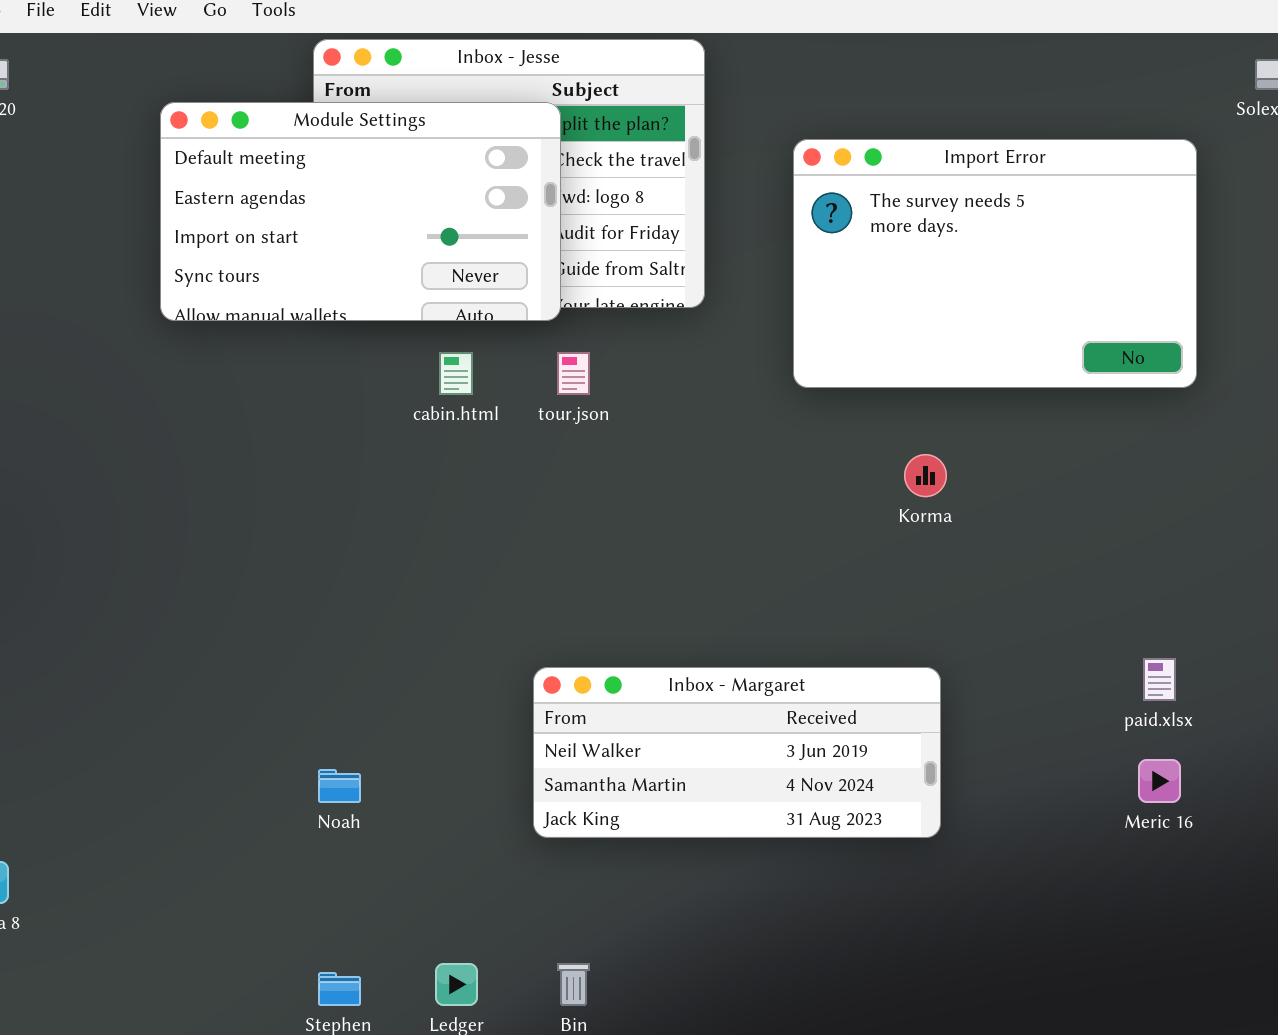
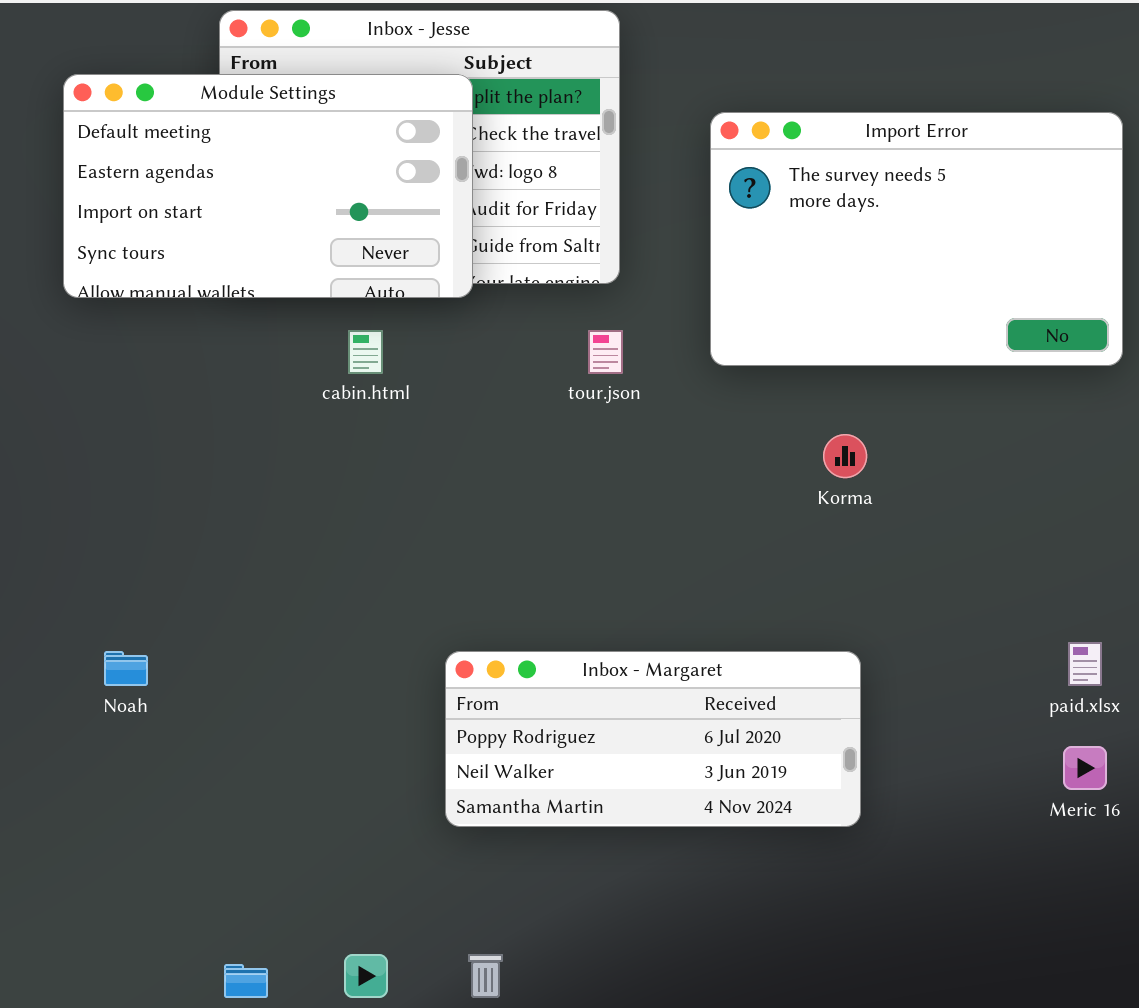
tour.json: [557,352,590,395] -> [588,330,623,374], moved
Inbox - Margaret: [533,667,941,838] -> [445,651,861,827], scrolled up 1 row
Noah: [318,769,361,803] -> [104,651,148,686], moved

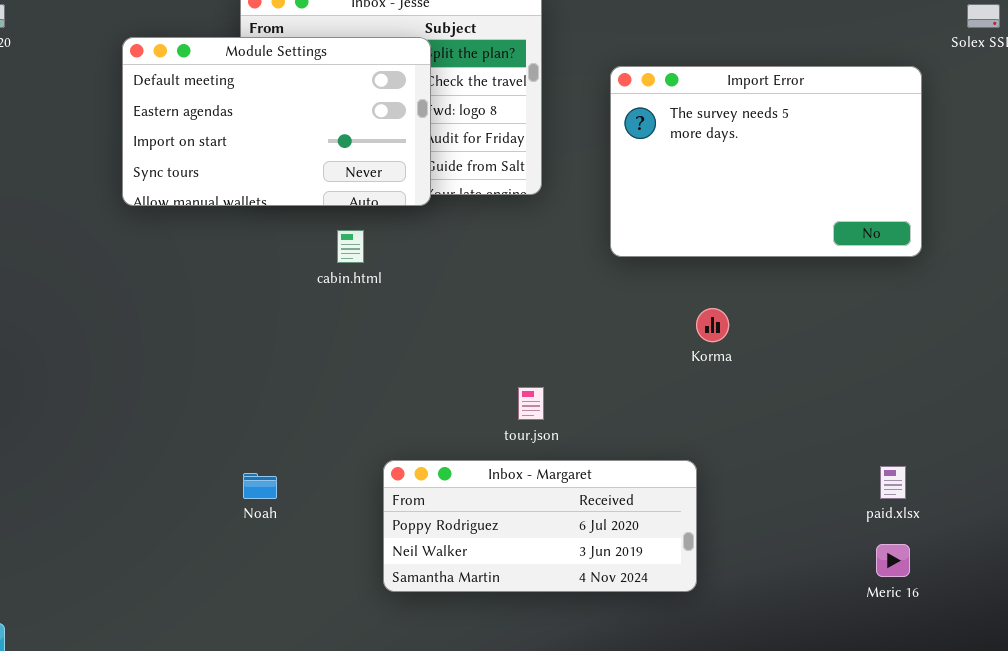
tour.json: [588,330,623,374] -> [518,387,544,420], moved
Noah: [104,651,148,686] -> [243,473,277,499], moved
Inbox - Margaret: [445,651,861,827] -> [383,460,697,592], moved

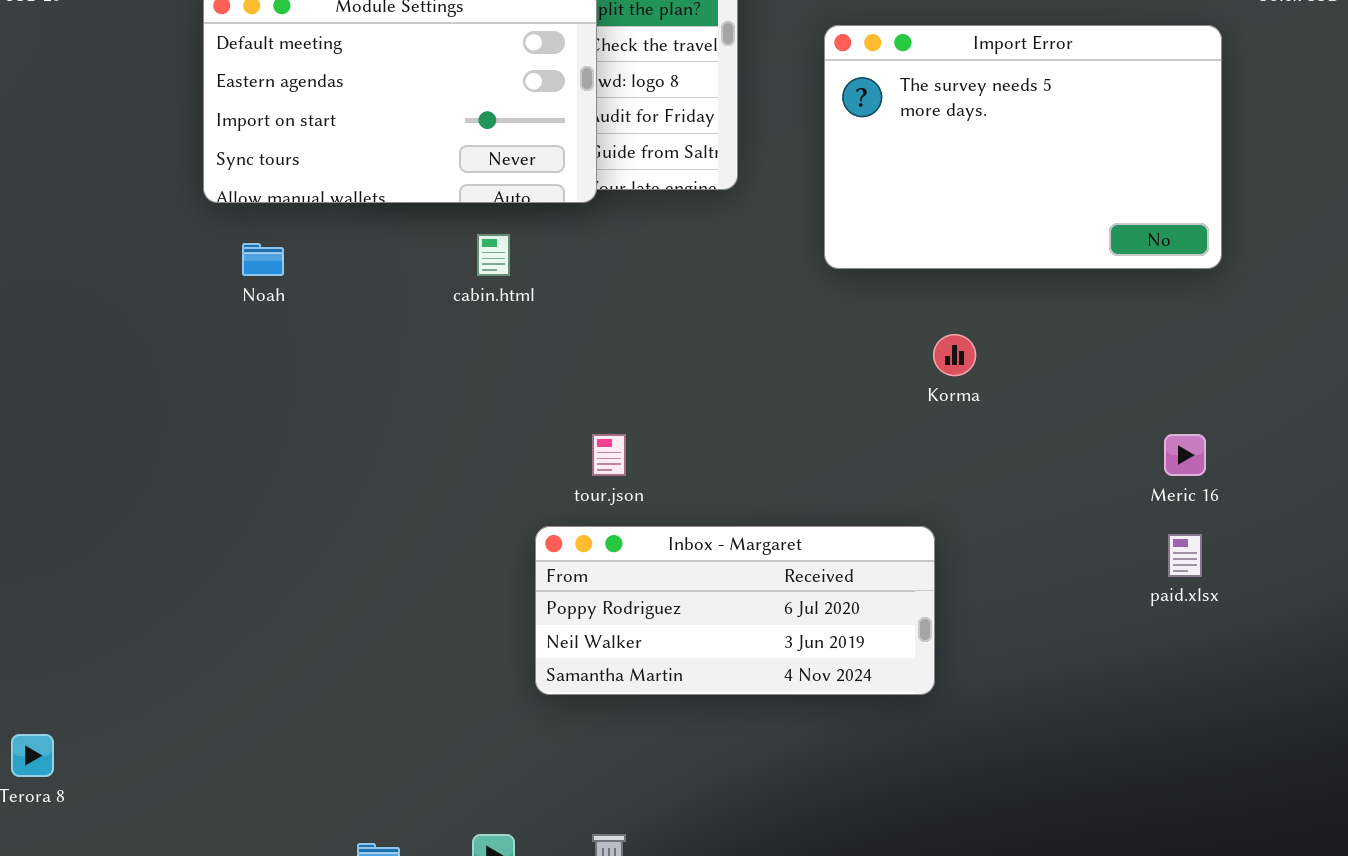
tour.json: [518,387,544,420] -> [592,434,626,476], moved
Noah: [243,473,277,499] -> [242,243,284,276], moved
Meric 16: [876,544,910,577] -> [1164,434,1206,476], moved

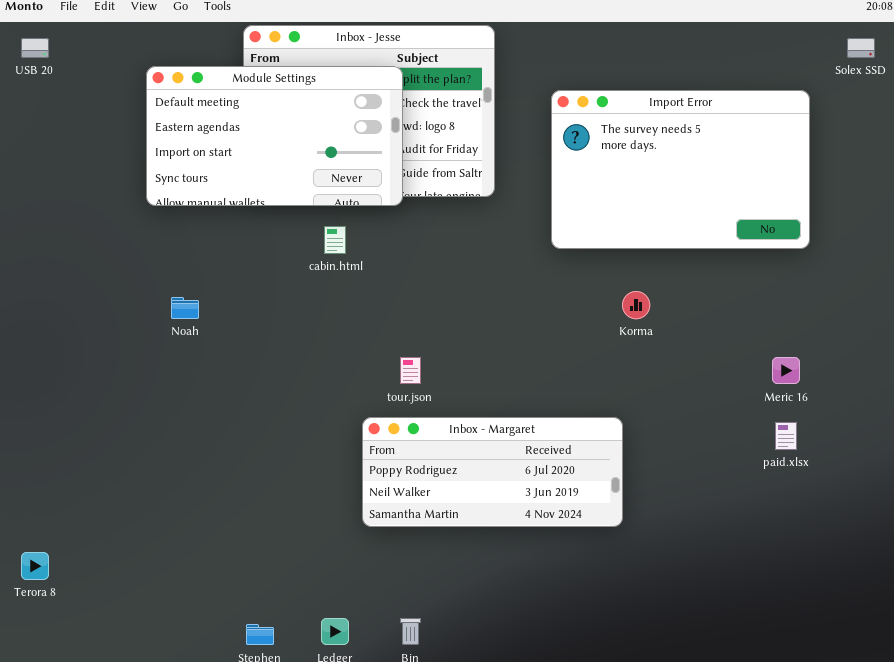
Noah: [242,243,284,276] -> [171,297,199,319], moved

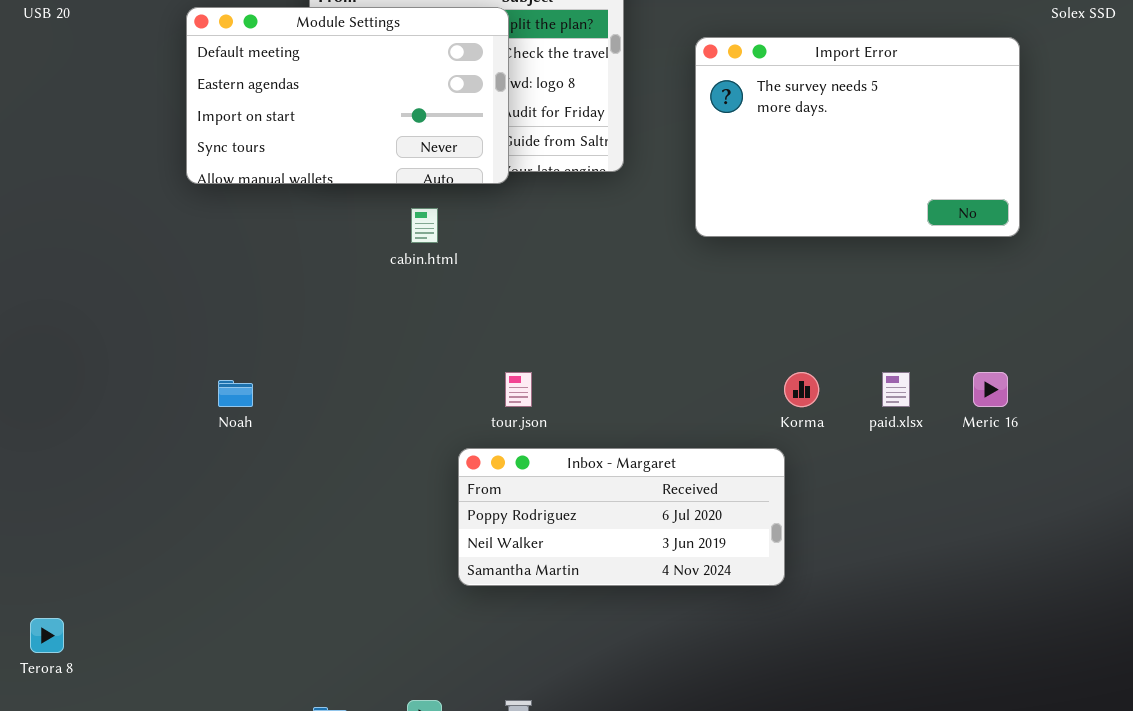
Korma: [622,291,650,319] -> [784,372,819,407], moved
Noah: [171,297,199,319] -> [218,380,253,407], moved
paid.xlsx: [775,422,797,450] -> [882,372,910,407], moved

